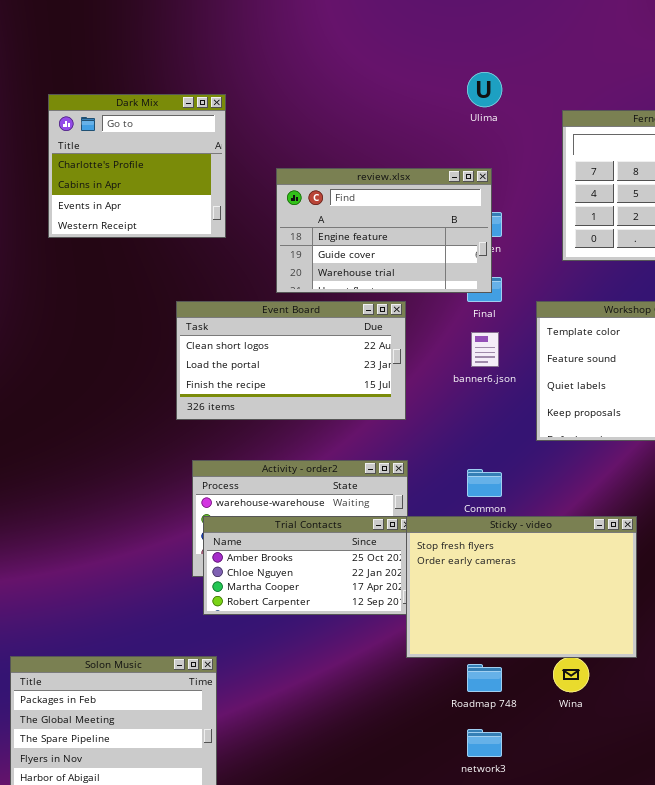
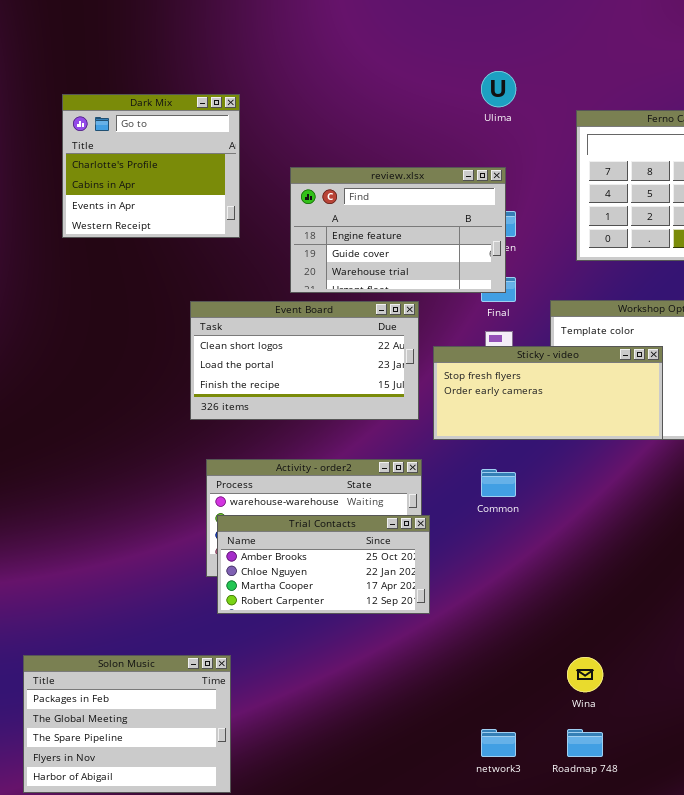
Sticky - video: [406,516,637,658] -> [433,346,663,440], moved, resized
Roadmap 748: [467,664,502,692] -> [567,729,603,757], moved

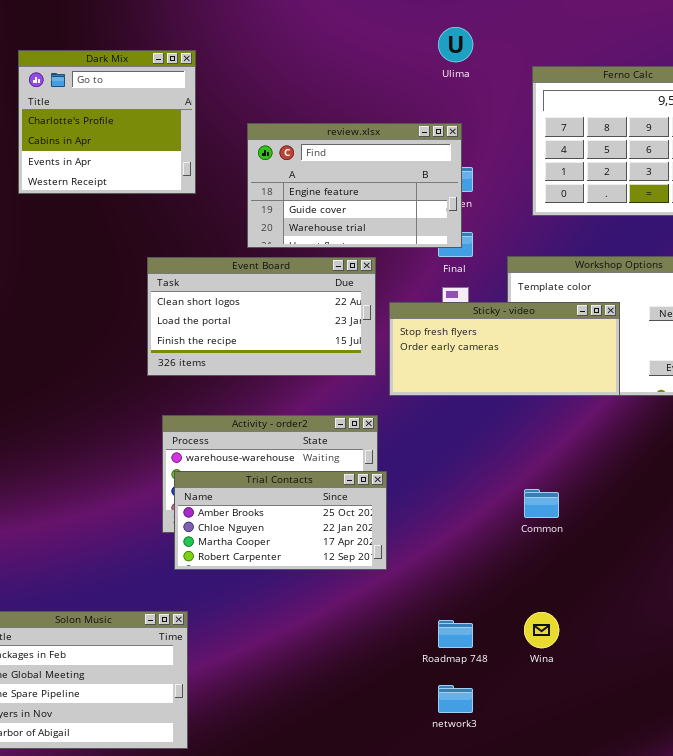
Common: [481,469,516,497] -> [524,489,559,518], moved
Roadmap 748: [567,729,603,757] -> [438,620,473,648], moved

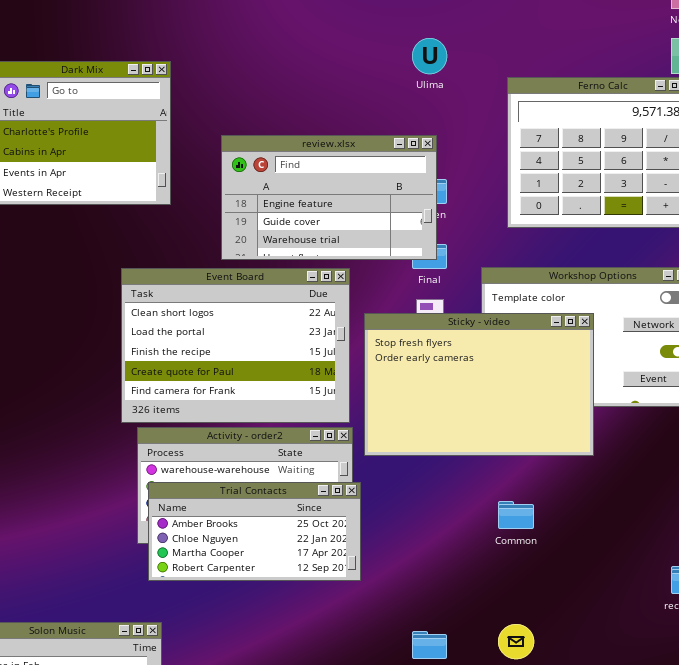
Event Board: [147,257,376,376] -> [121,268,350,423], resized
Sticky - video: [389,302,620,396] -> [364,313,594,456], resized

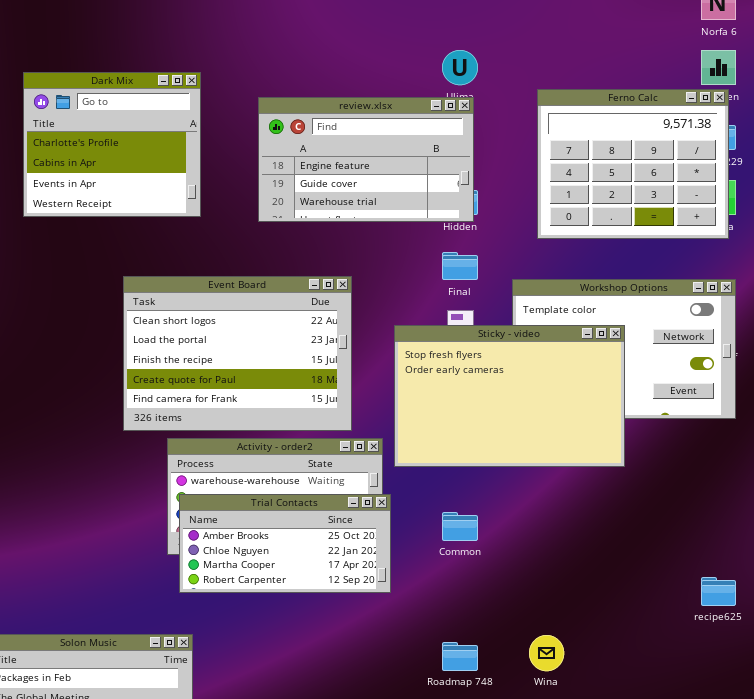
review.xlsx: [221,135,437,260] -> [258,97,474,222], moved
Event Board: [121,268,350,423] -> [123,276,352,431], moved
Common: [498,501,534,529] -> [442,512,478,541], moved

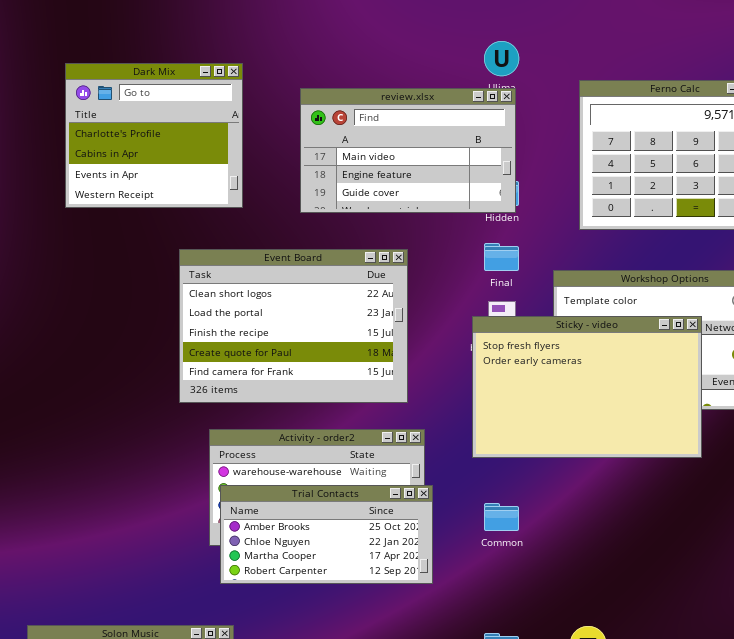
review.xlsx: [258,97,474,222] -> [300,88,516,213], scrolled up 1 row
Event Board: [123,276,352,431] -> [179,249,408,403], moved
Sticky - video: [394,325,625,467] -> [472,316,702,458], moved

